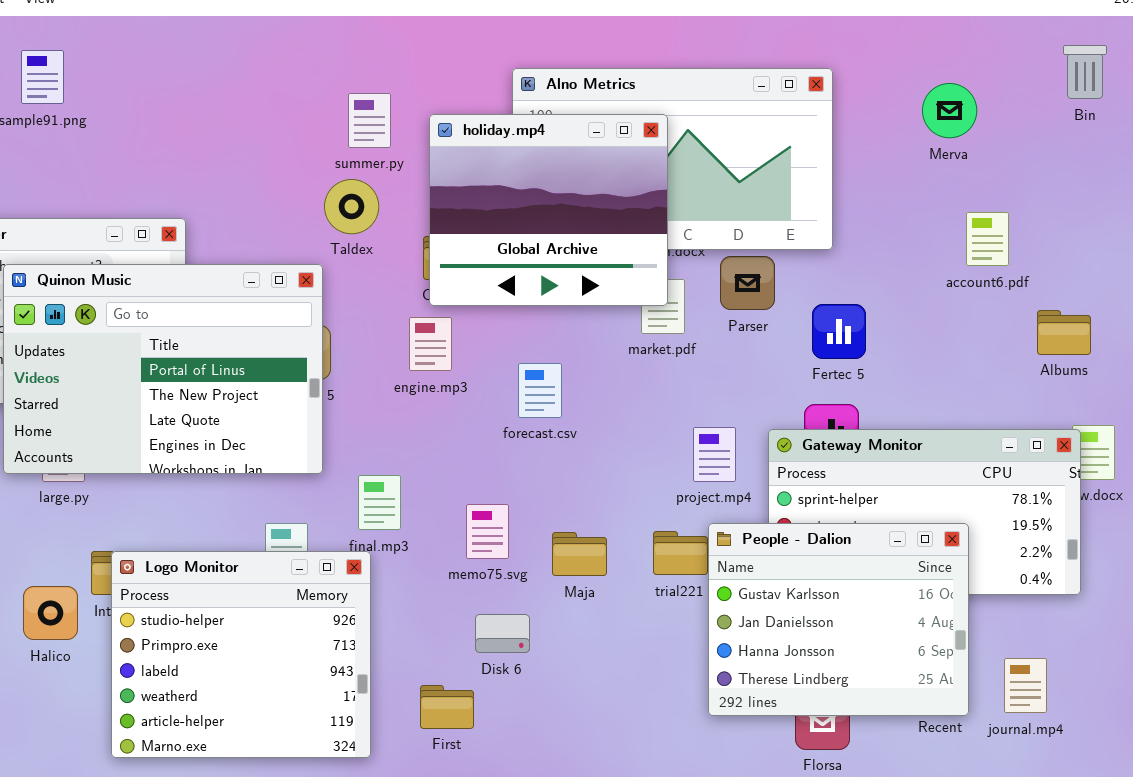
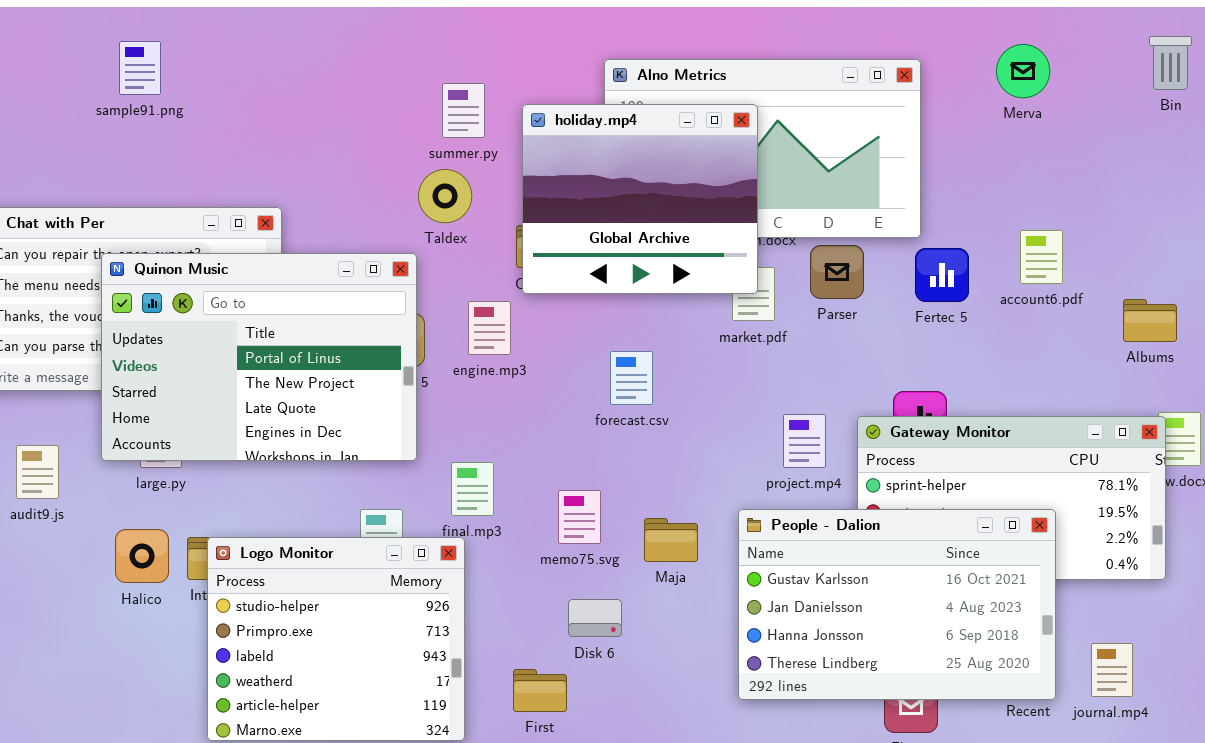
Merva: [922,83,977,138] -> [996,44,1050,98], moved
account6.pdf: [966,212,1009,266] -> [1020,230,1063,284], moved
Fertec 5: [812,304,866,359] -> [915,248,969,302], moved
engine.mp3: [409,317,452,371] -> [468,301,511,355], moved
People - Dalion: [708,523,969,716] -> [738,509,1056,700], resized
Halico: [23,586,78,640] -> [115,529,169,583], moved

